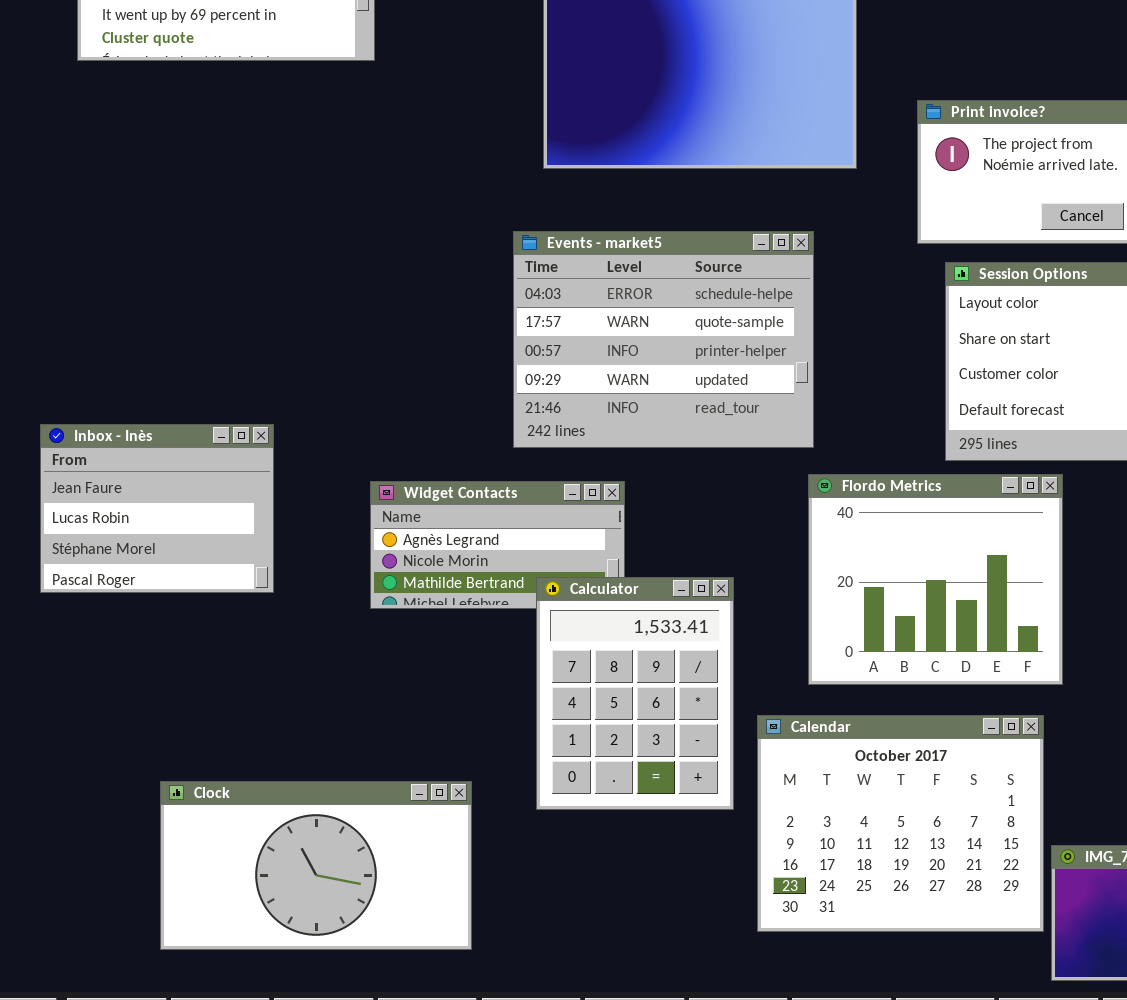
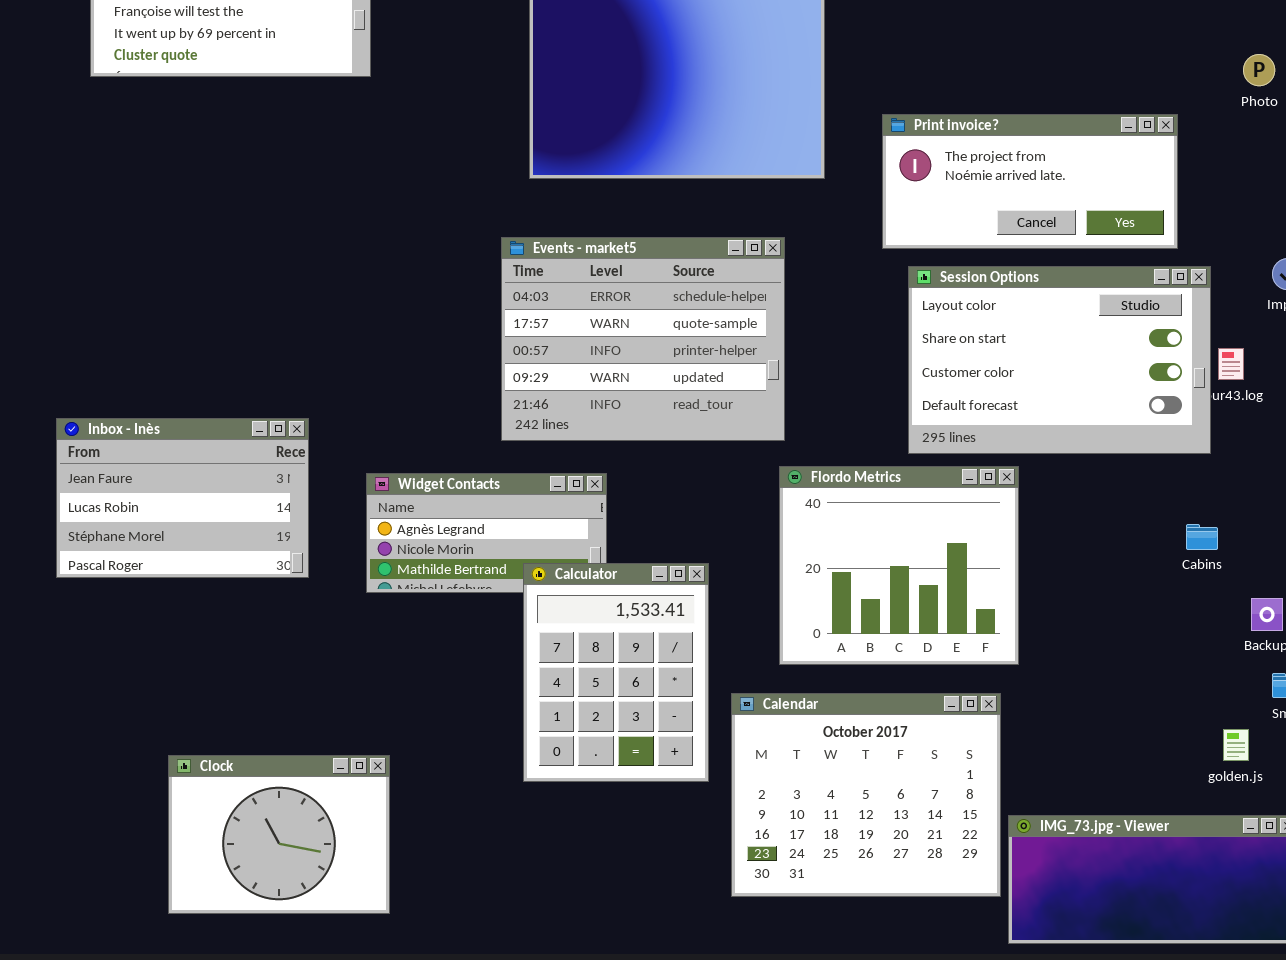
Inbox - Inès: [40,424,274,593] -> [56,418,309,578], resized
Clock: [160,781,472,950] -> [168,755,390,914], resized

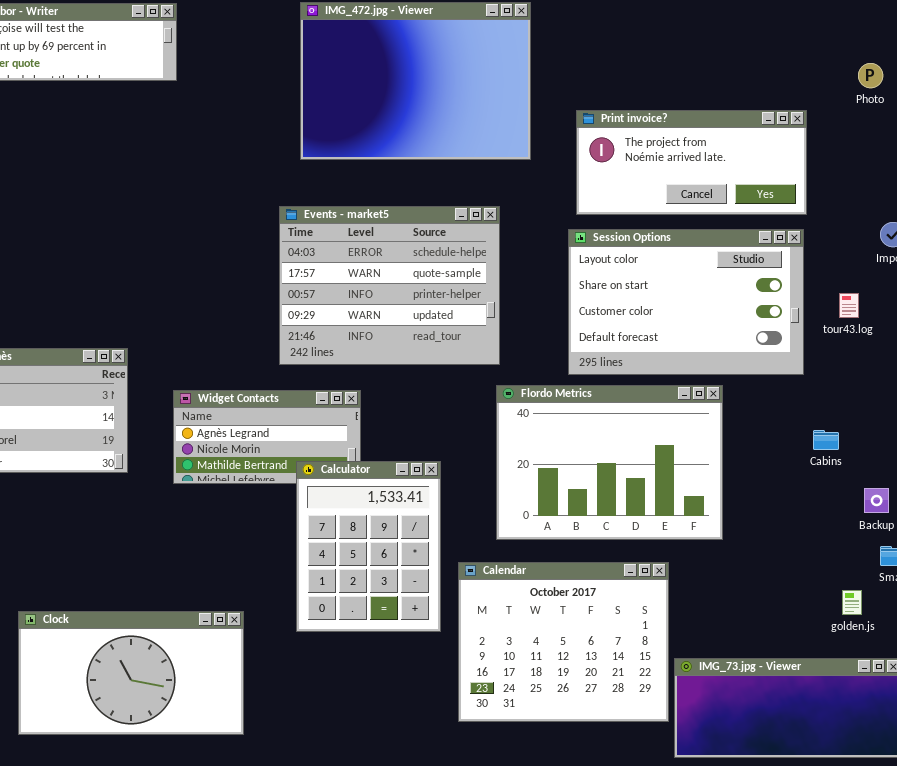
Session Options: [908,266,1211,454] -> [568,229,804,375], moved
Flordo Metrics: [779,466,1019,665] -> [496,385,723,540], resized
Clock: [168,755,390,914] -> [18,611,244,735], resized

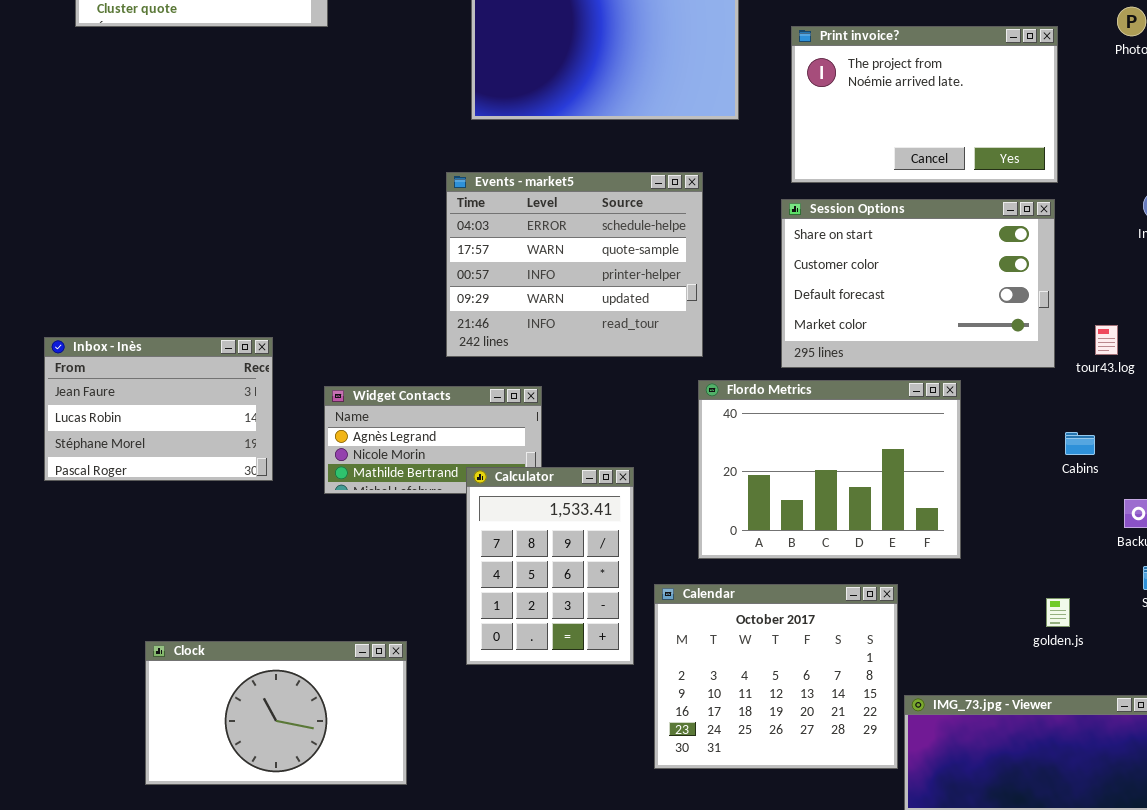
Print invoice?: [576,110,807,215] -> [791,26,1058,183], resized
Session Options: [568,229,804,375] -> [781,199,1055,368], scrolled down 1 row
tour43.log: [839,293,859,318] -> [1095,325,1118,355], moved
golden.js: [842,590,862,615] -> [1046,598,1070,627], moved

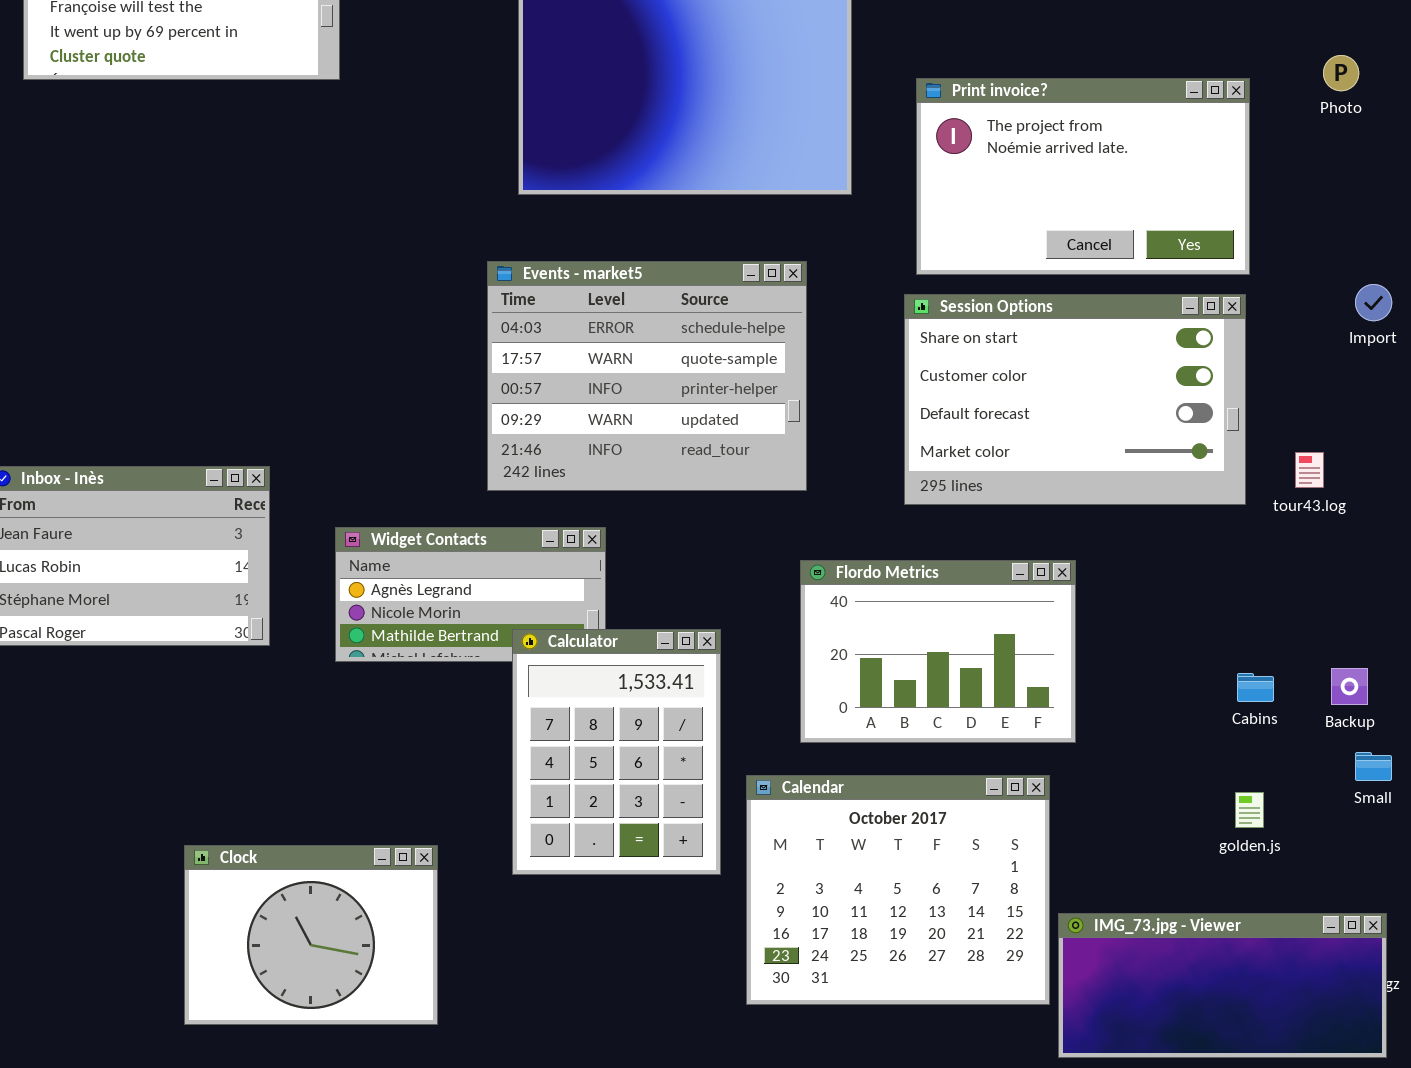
Flordo Metrics: [698,380,961,559] -> [800,560,1076,743], resized
Cabins: [1065,432,1095,455] -> [1237,673,1274,702], moved
Clock: [145,641,407,785] -> [184,845,438,1025], resized

